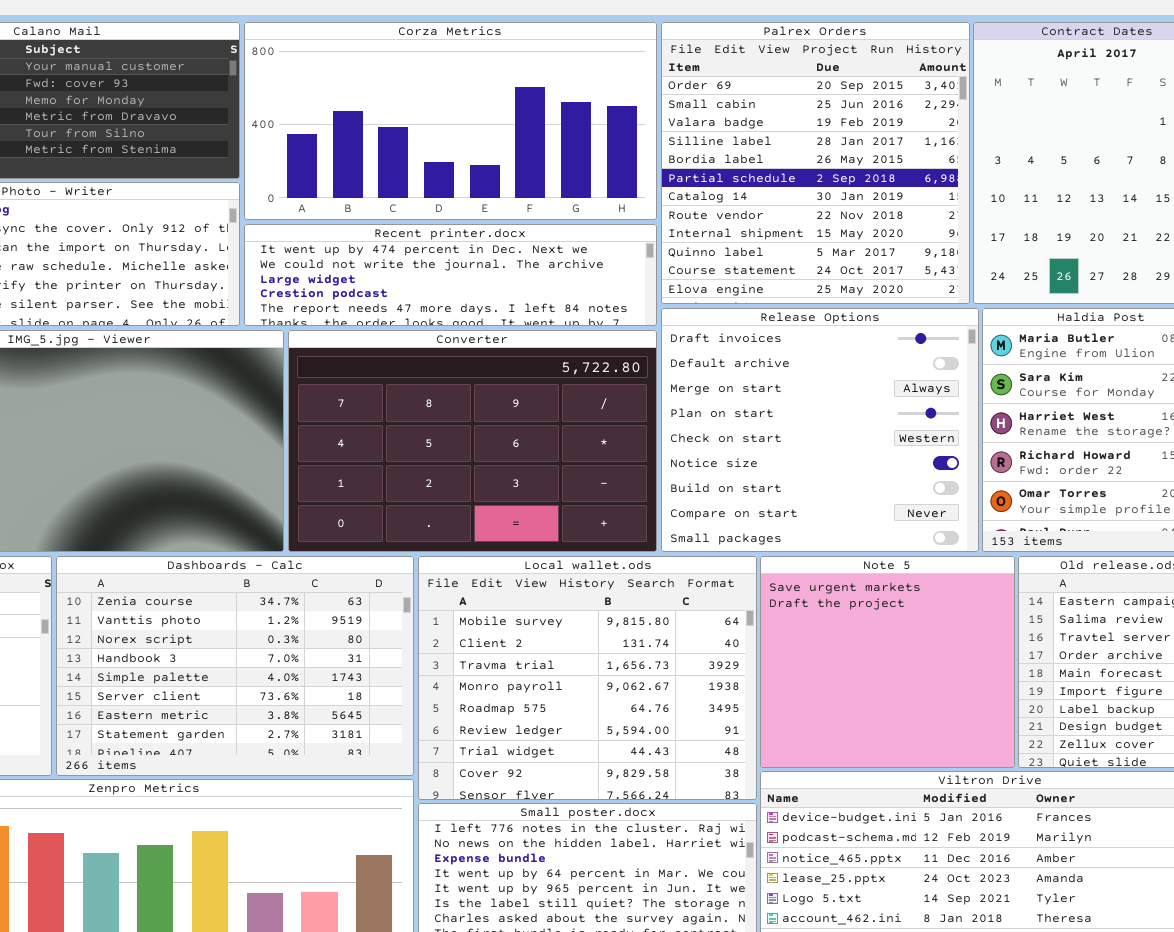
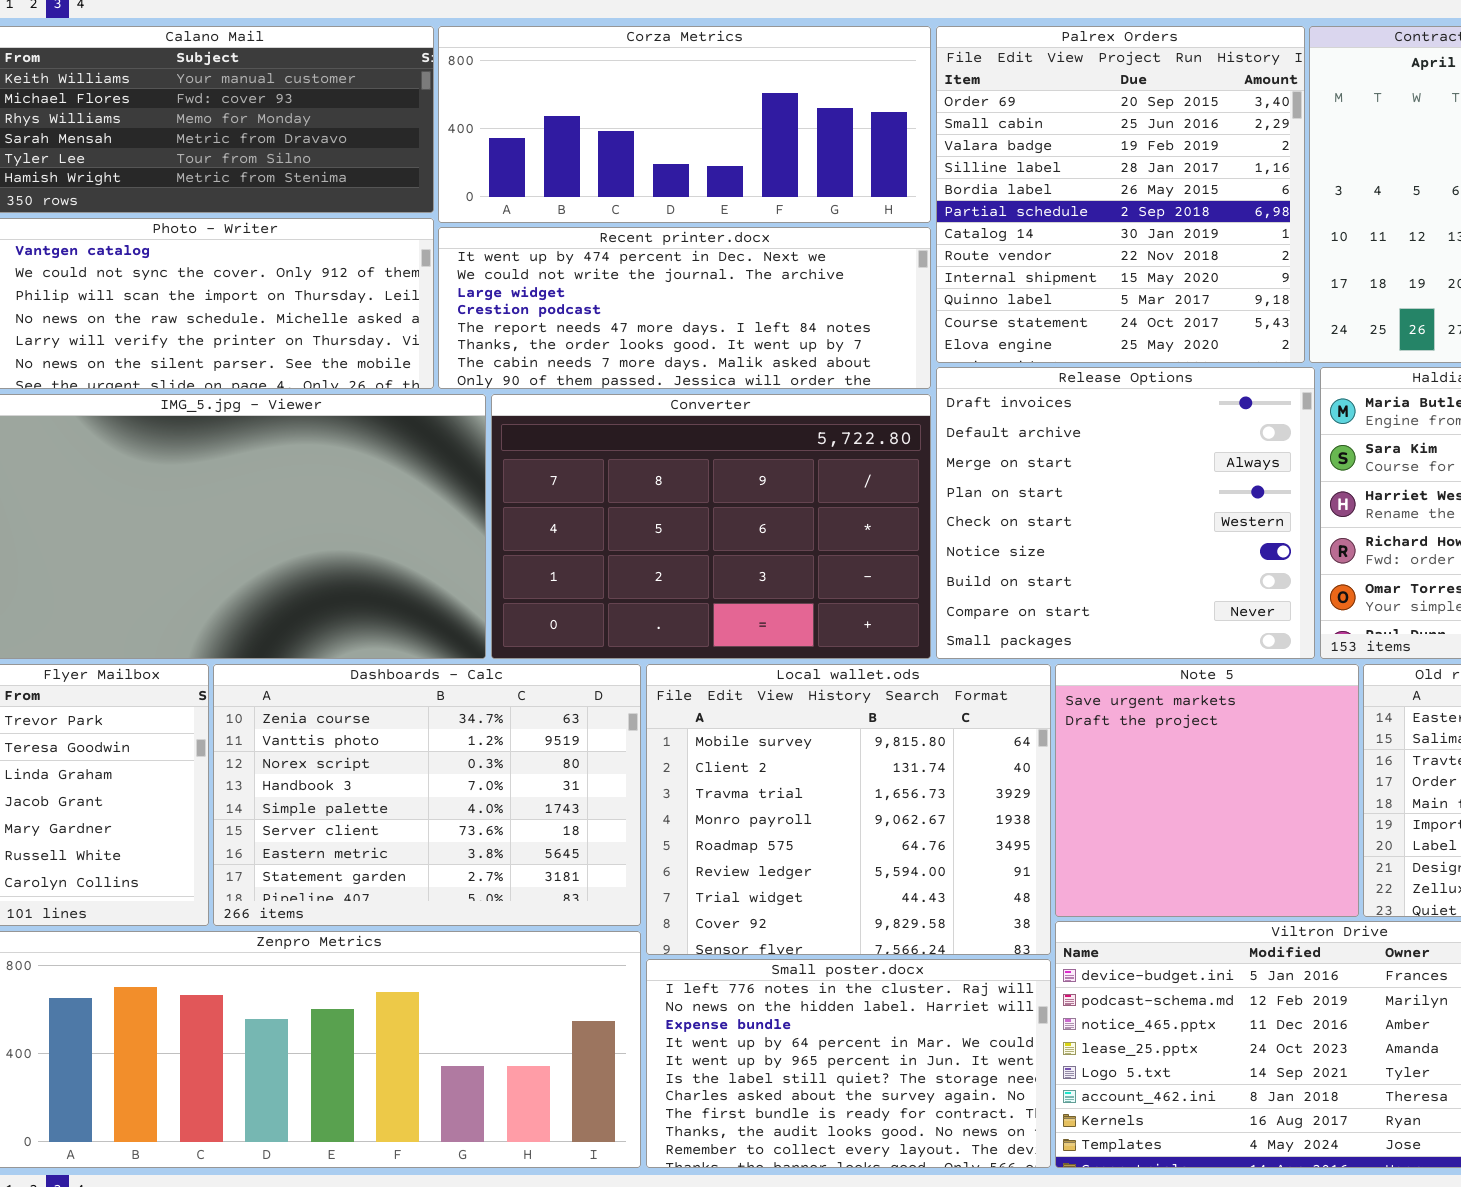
Corza Metrics: [244,22,657,220] -> [438,26,931,223], resized
Recent printer.docx: [244,224,657,326] -> [438,227,931,389], resized

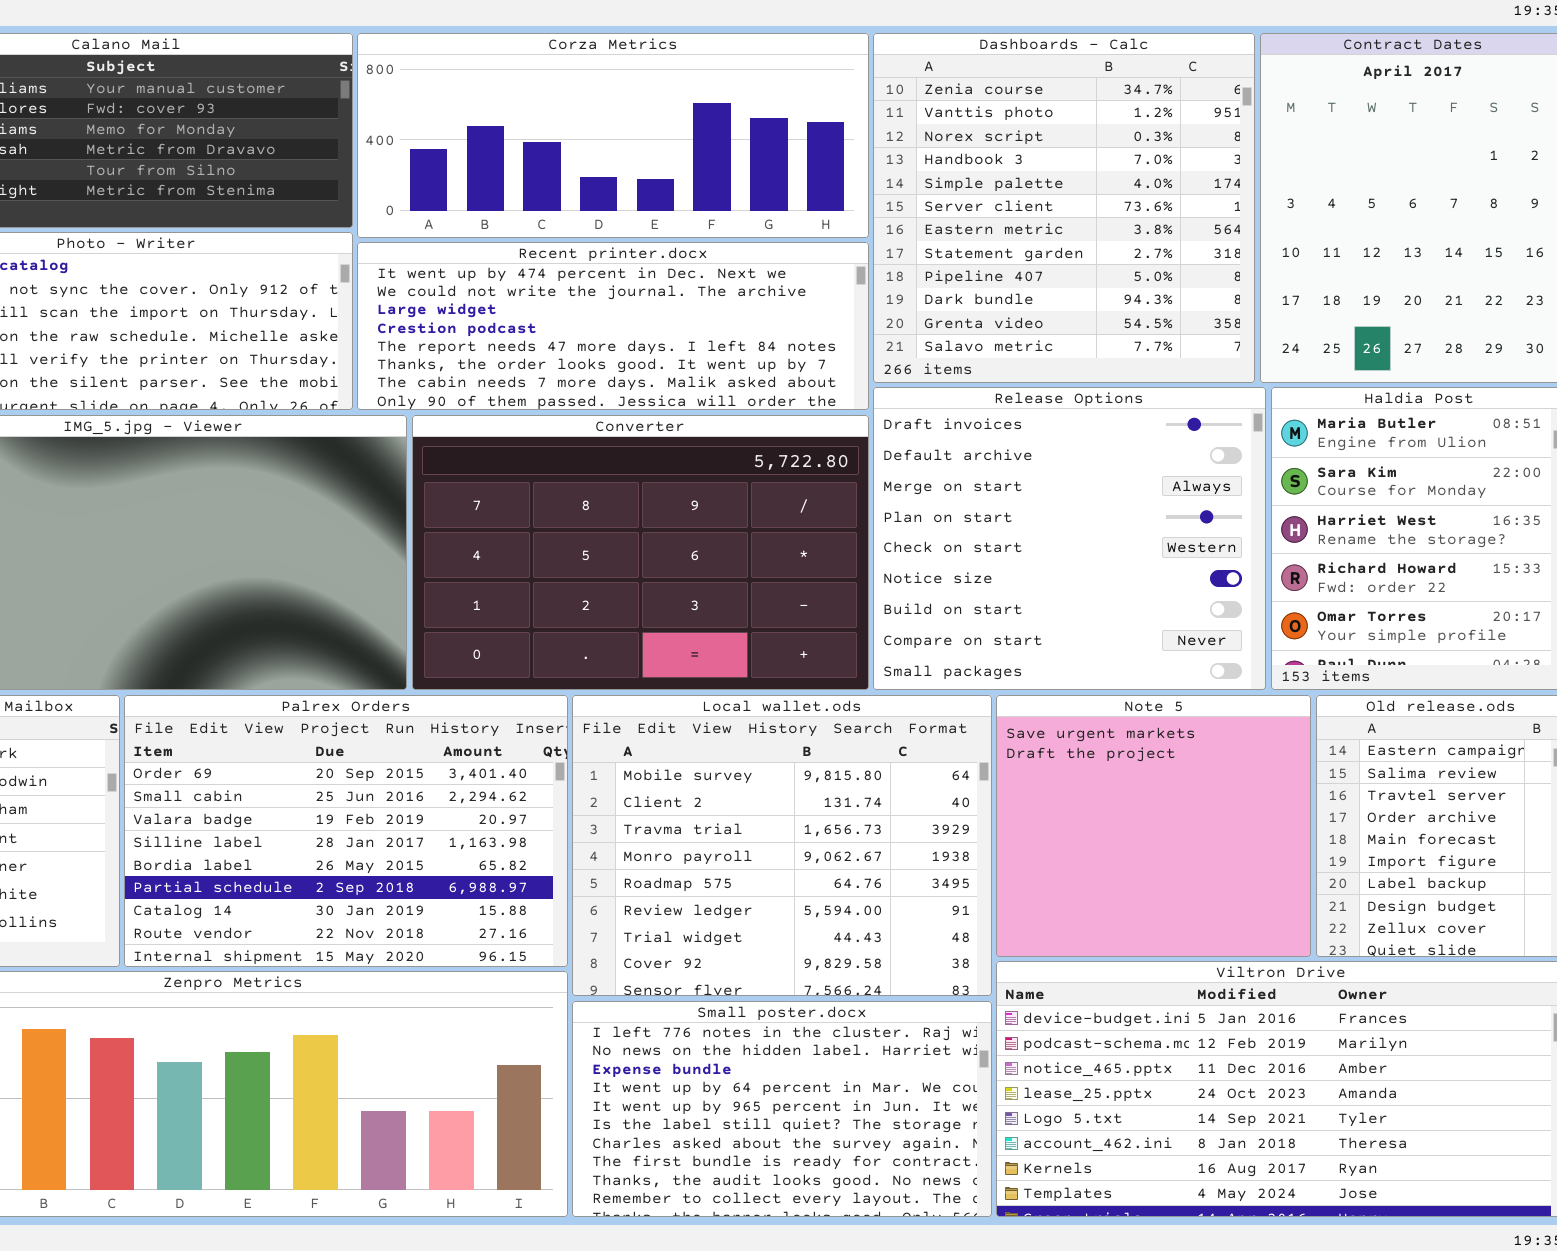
Palrex Orders: [936,26,1305,363] -> [124,695,568,967], moved, resized
Dashboards - Calc: [213,664,641,926] -> [873,33,1255,383], moved, resized

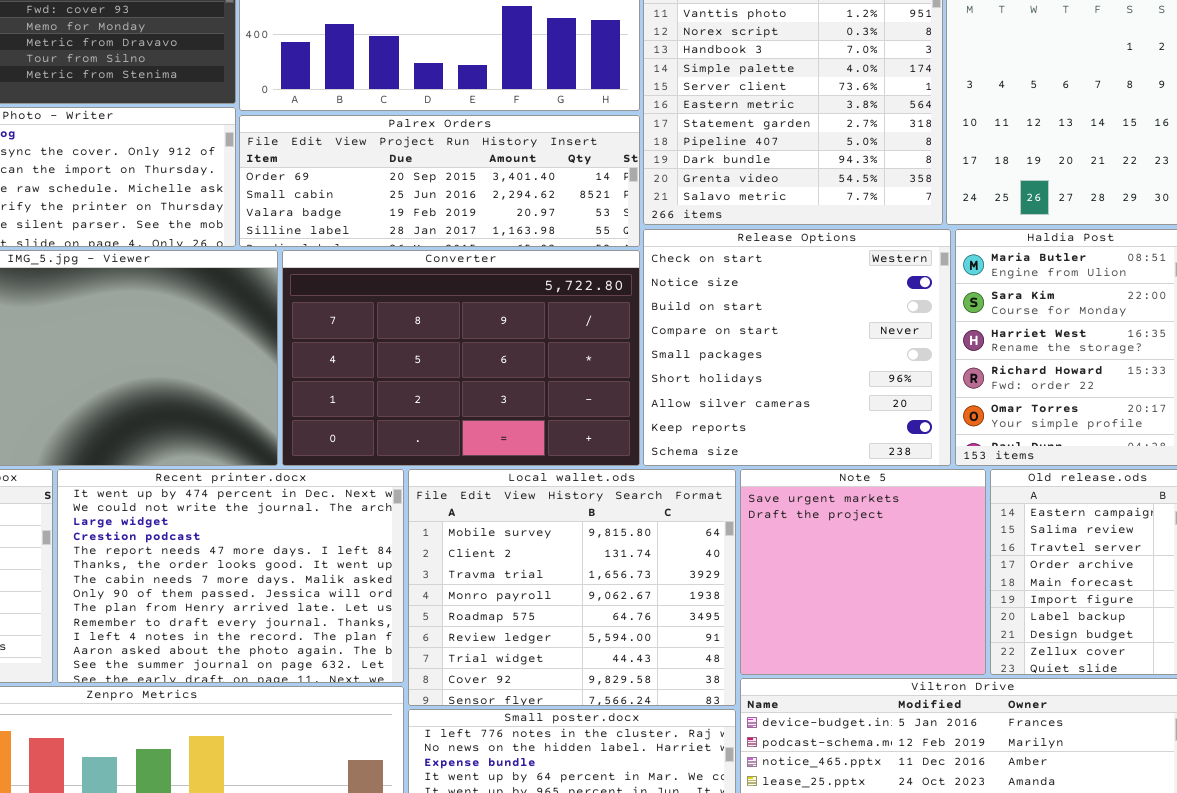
Recent printer.docx: [357,242,869,410] -> [57,469,404,683], moved, resized
Release Options: [873,387,1266,690] -> [643,229,951,466], scrolled down 4 rows
Palrex Orders: [124,695,568,967] -> [239,115,640,247], moved, resized

